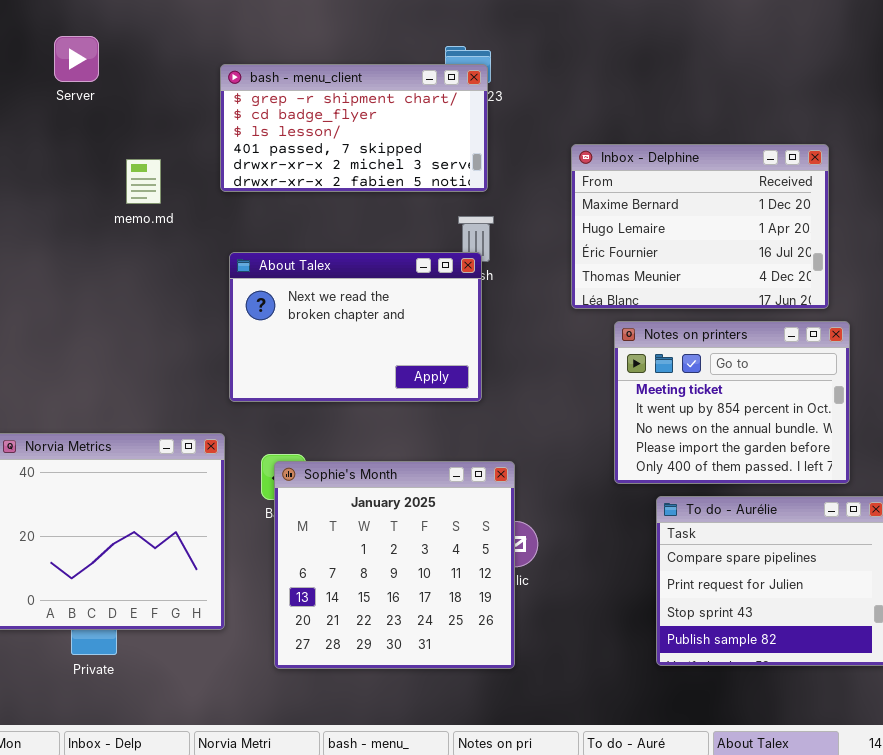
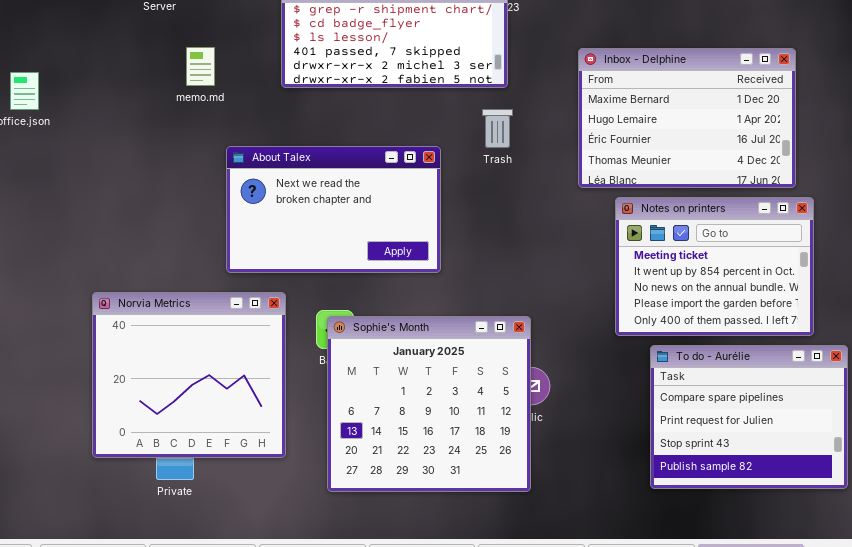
memo.md: [126,159,161,204] -> [186,47,215,86], moved
About Talex: [229,252,482,402] -> [226,146,441,273], moved

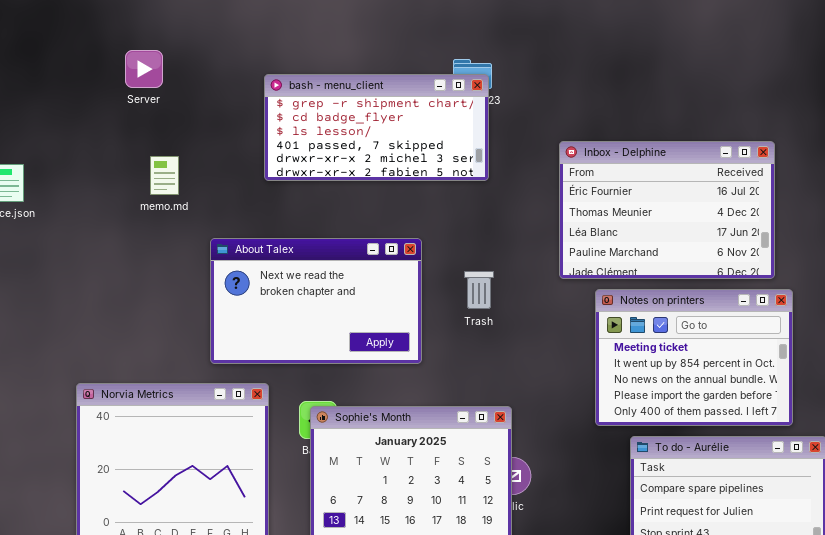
memo.md: [186,47,215,86] -> [150,156,179,195], moved
Inbox - Delphine: [578,48,796,188] -> [559,141,775,279], scrolled down 2 rows
Trash: [482,109,513,148] -> [464,271,494,309], moved

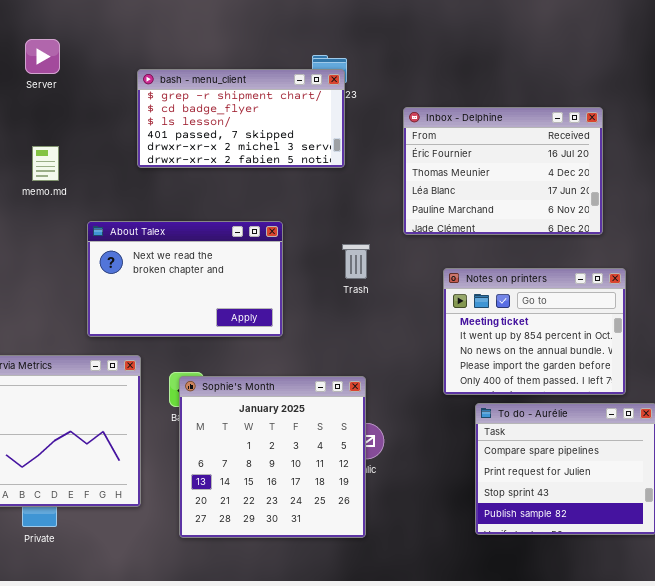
Server: [125,50,163,88] -> [25,39,60,74], moved
Inbox - Delphine: [559,141,775,279] -> [403,107,603,235], moved
Trash: [464,271,494,309] -> [342,244,370,279], moved

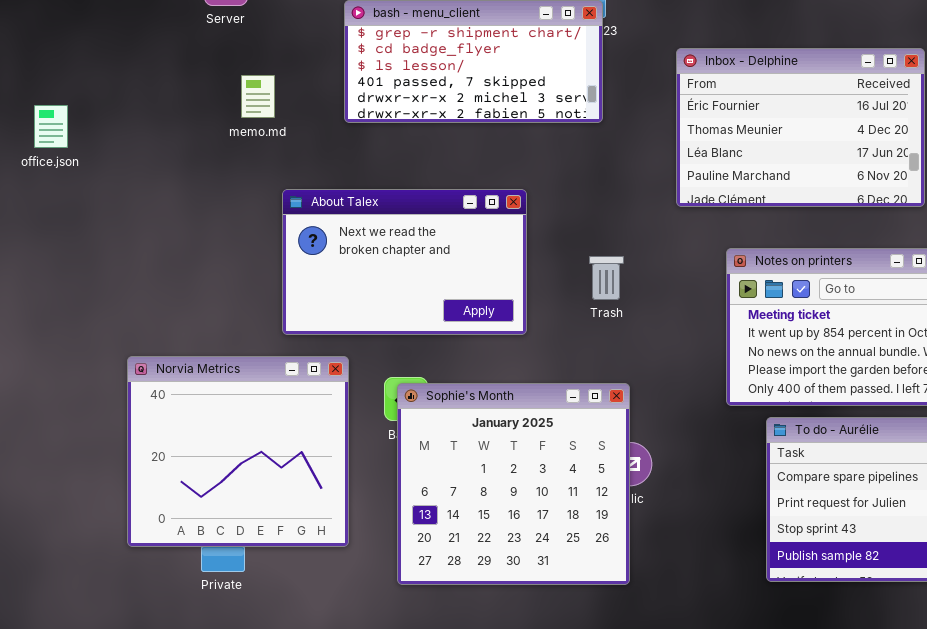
memo.md: [32,146,59,181] -> [241,75,275,118], moved
Trash: [342,244,370,279] -> [589,256,624,300], moved

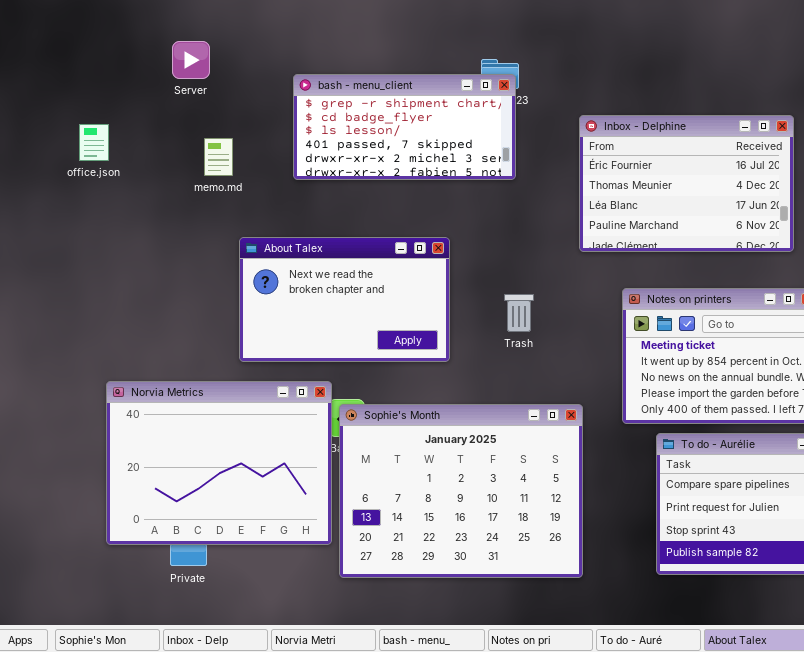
office.json: [34,105,68,148] -> [79,124,109,161], moved
Norvia Metrics: [127,356,349,547] -> [106,381,332,545], resized
Sophie's Month: [397,383,630,585] -> [339,404,583,578], resized

